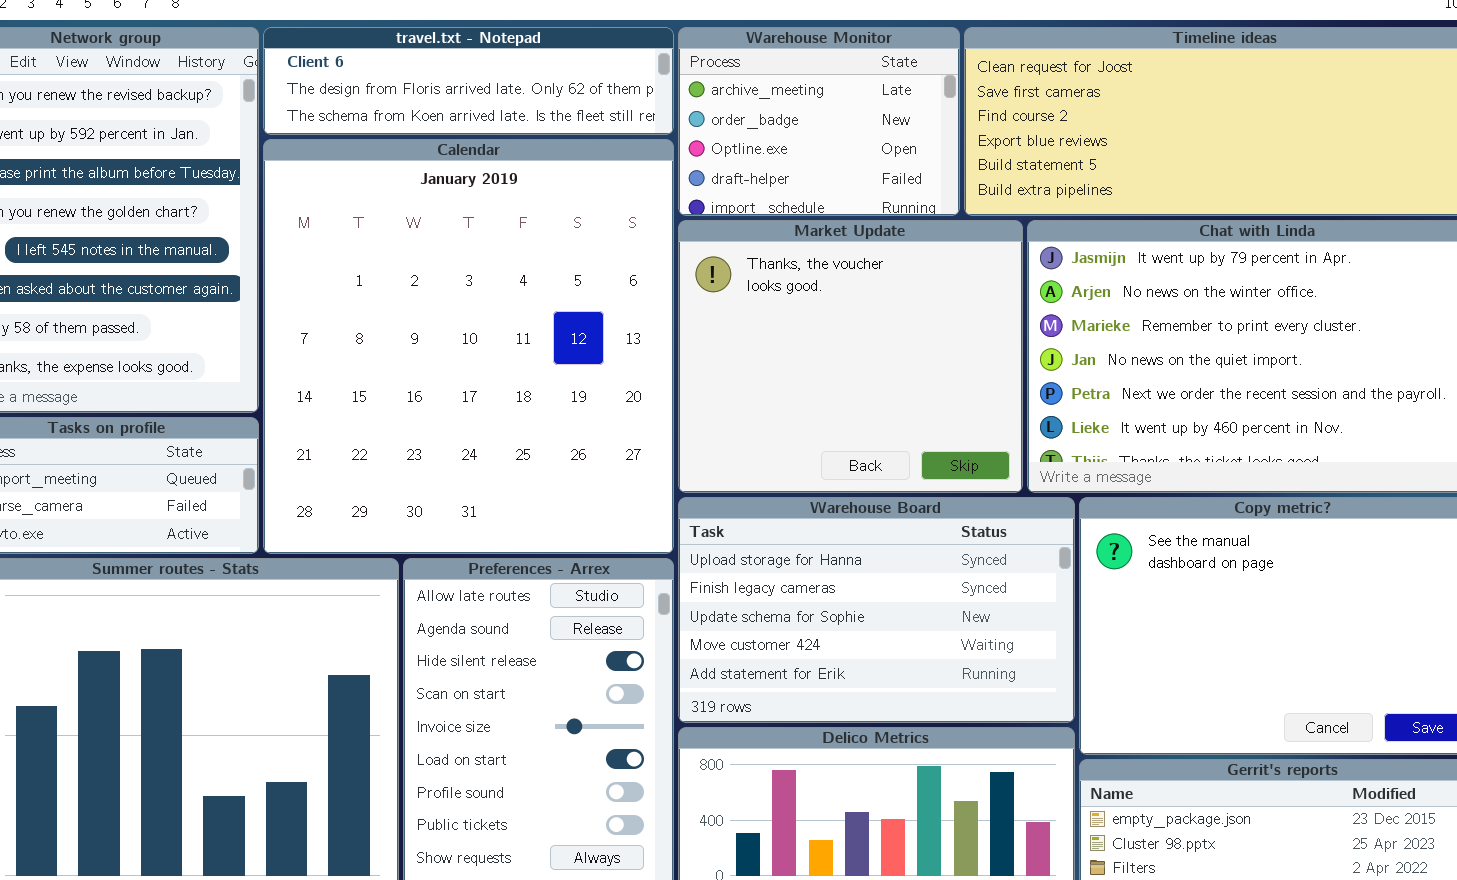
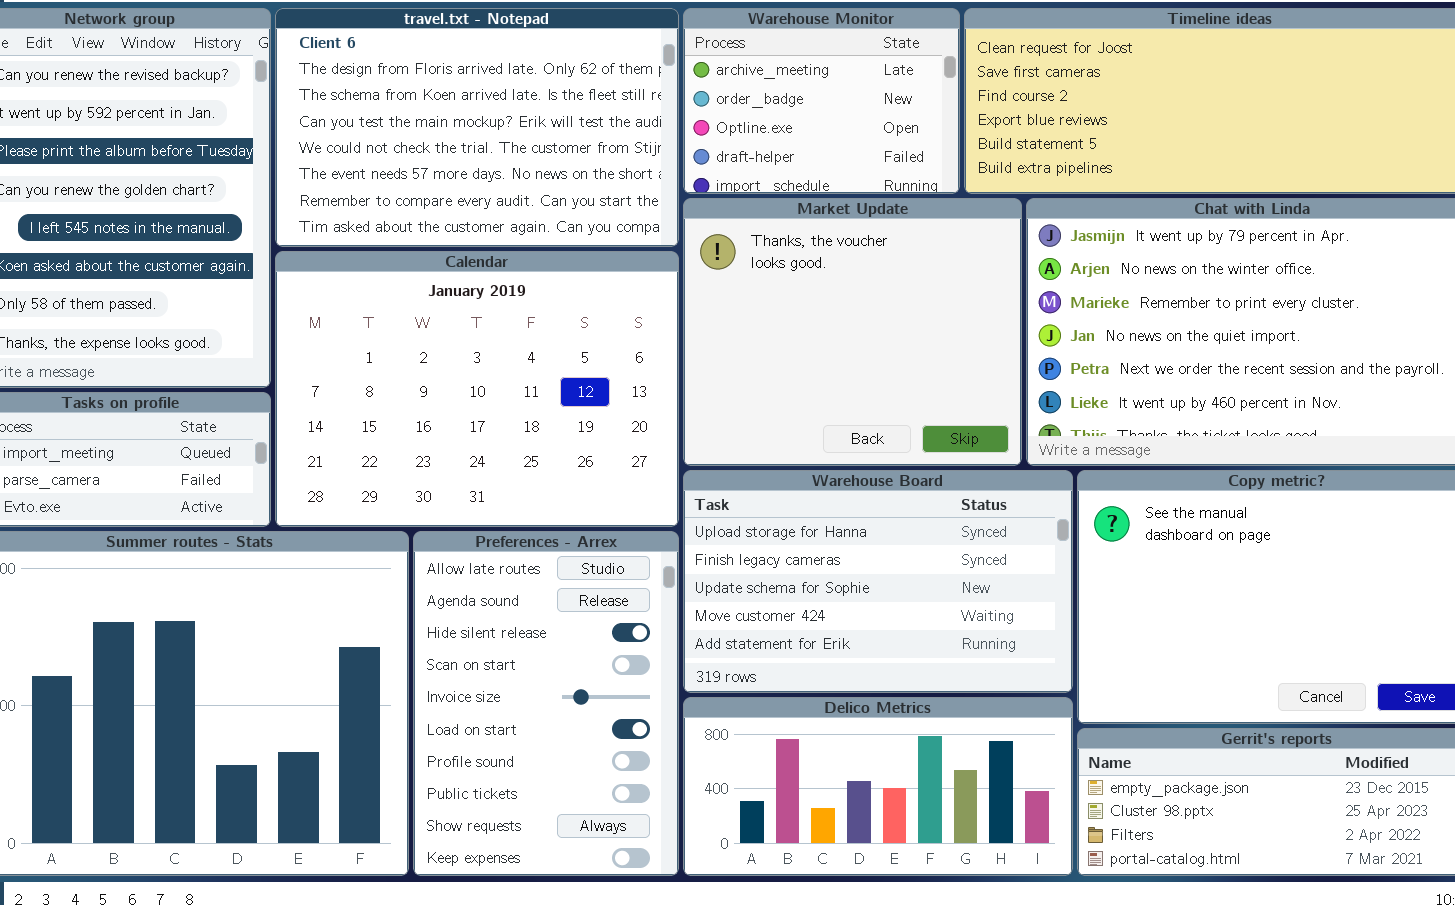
travel.txt - Notepad: [263,27,674,135] -> [275,8,679,247], resized
Calendar: [263,139,674,554] -> [275,251,679,527], resized

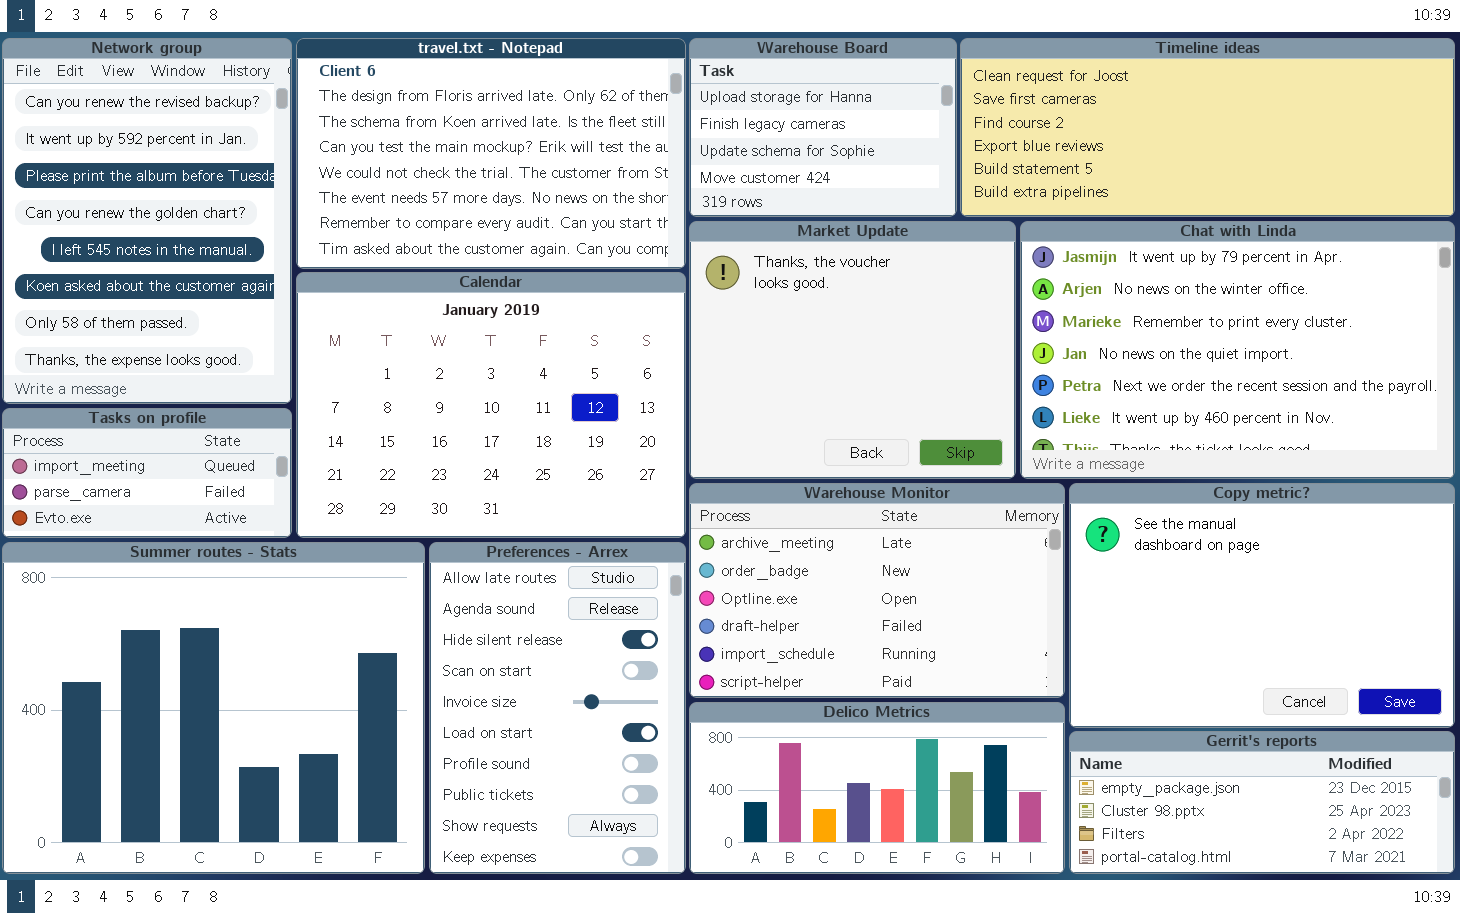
Warehouse Monitor: [683,8,960,194] -> [689,483,1065,698], moved, resized
Warehouse Board: [683,470,1073,693] -> [689,38,957,217], moved, resized

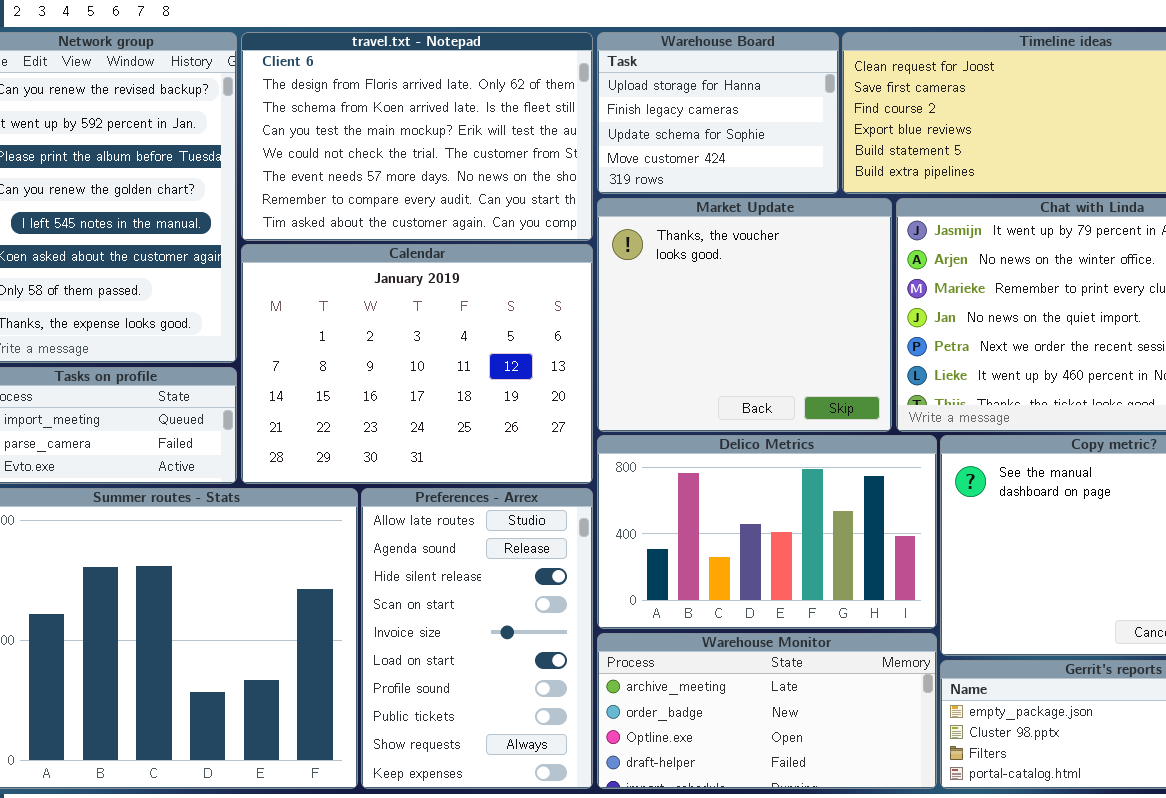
Warehouse Monitor: [689,483,1065,698] -> [597,633,937,789], moved, resized
Delico Metrics: [689,702,1065,874] -> [597,435,937,629], moved, resized

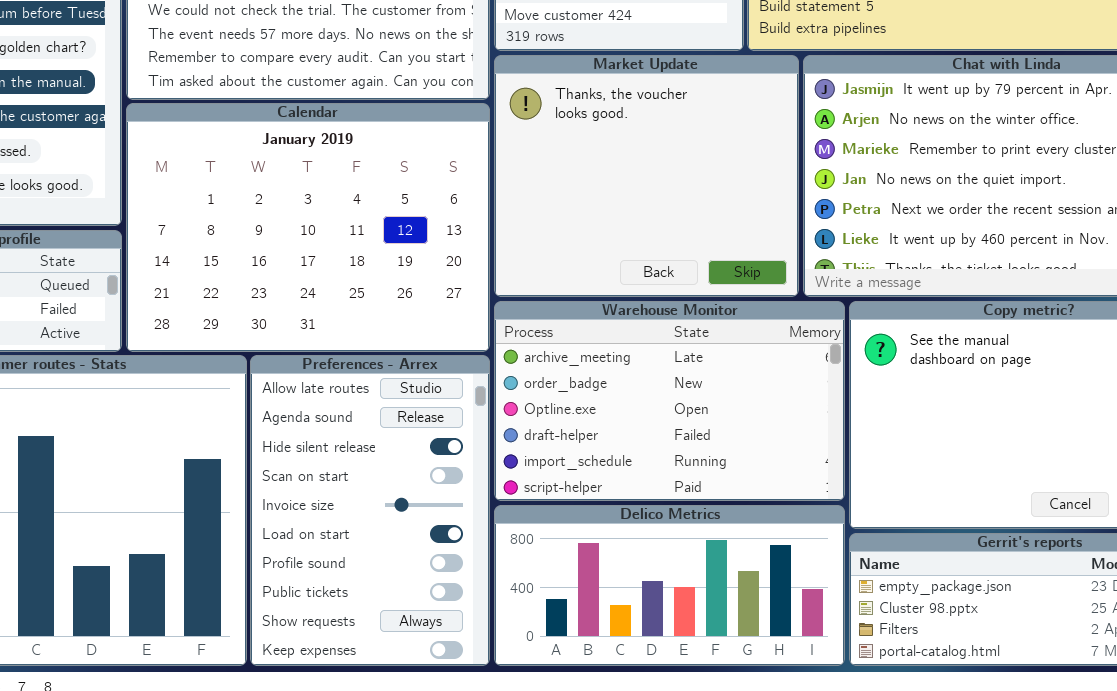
Delico Metrics: [597,435,937,629] -> [494,505,845,666], moved, resized
Warehouse Monitor: [597,633,937,789] -> [494,301,845,501], moved, resized

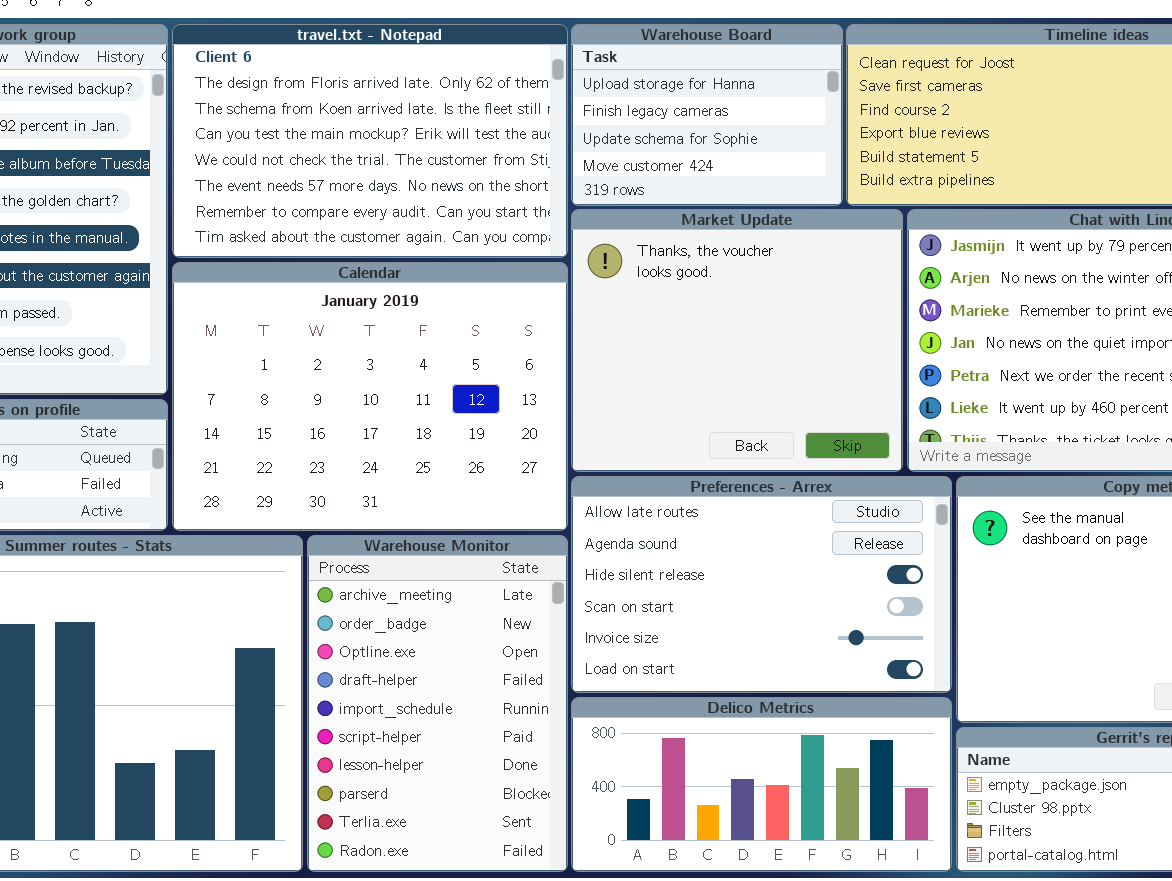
Warehouse Monitor: [494,301,845,501] -> [307,535,568,872], moved, resized
Preferences - Arrex: [250,355,490,666] -> [571,476,952,693], moved, resized

